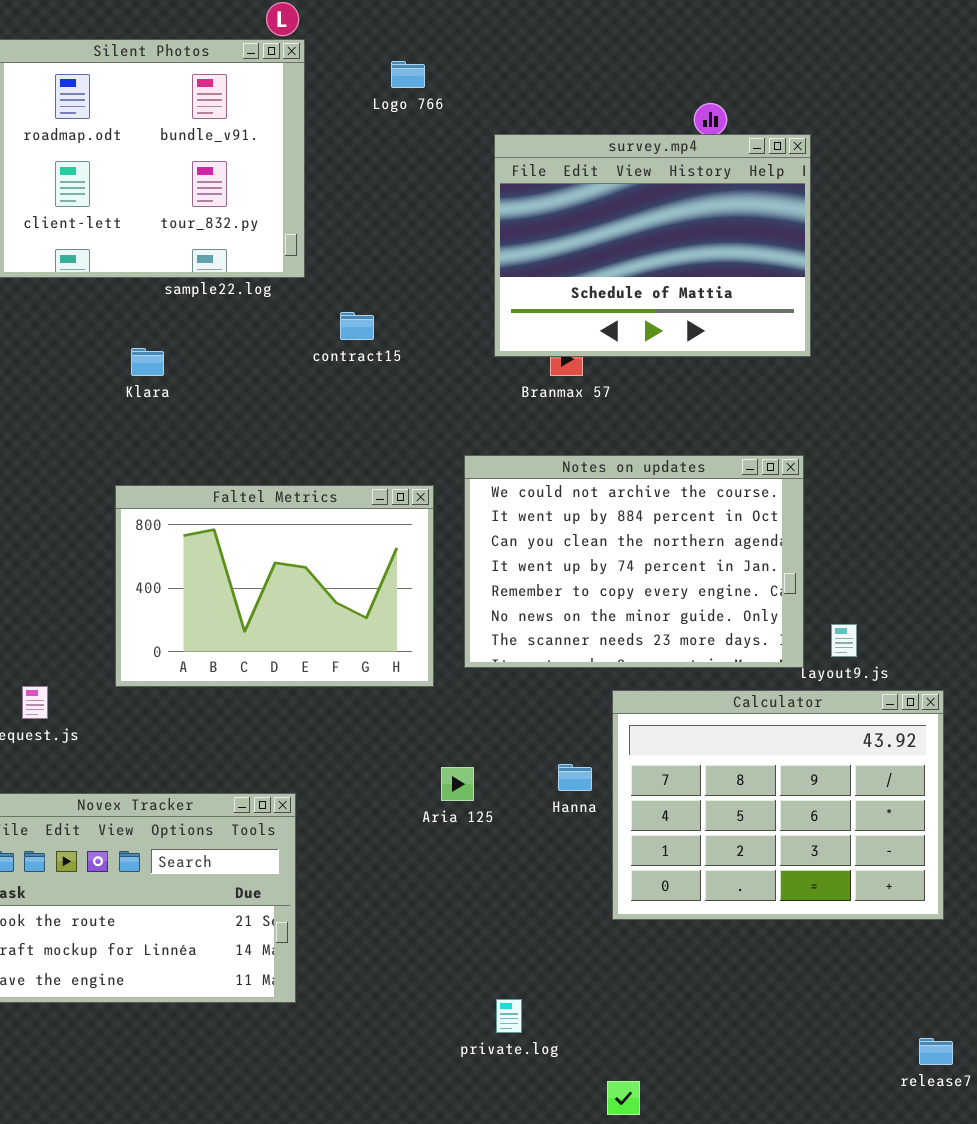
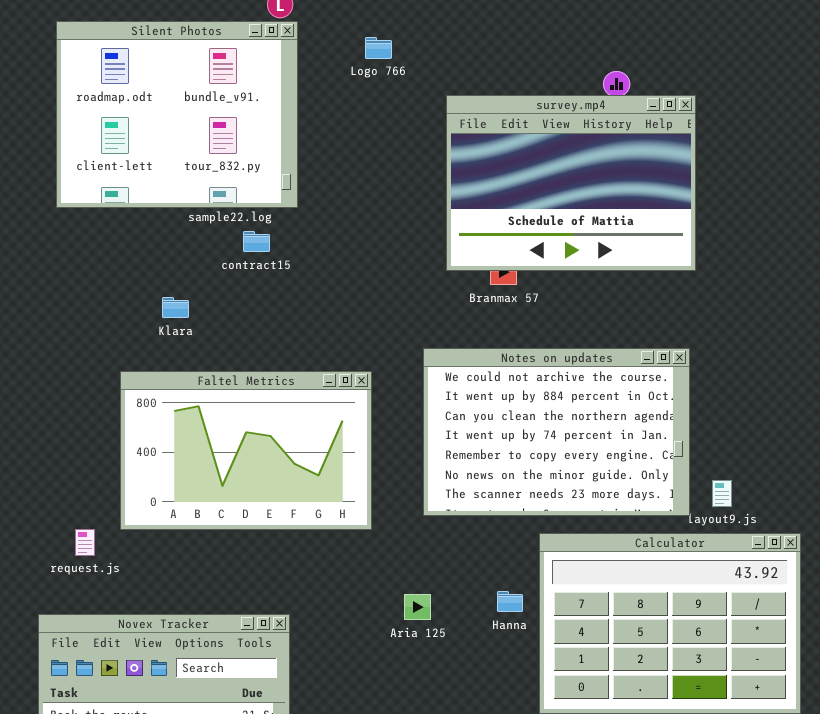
contract15: [340,312,374,340] -> [243,231,270,252], moved
Klara: [131,348,164,376] -> [162,297,189,318], moved
Faltel Metrics: [115,485,434,687] -> [120,371,372,530], moved

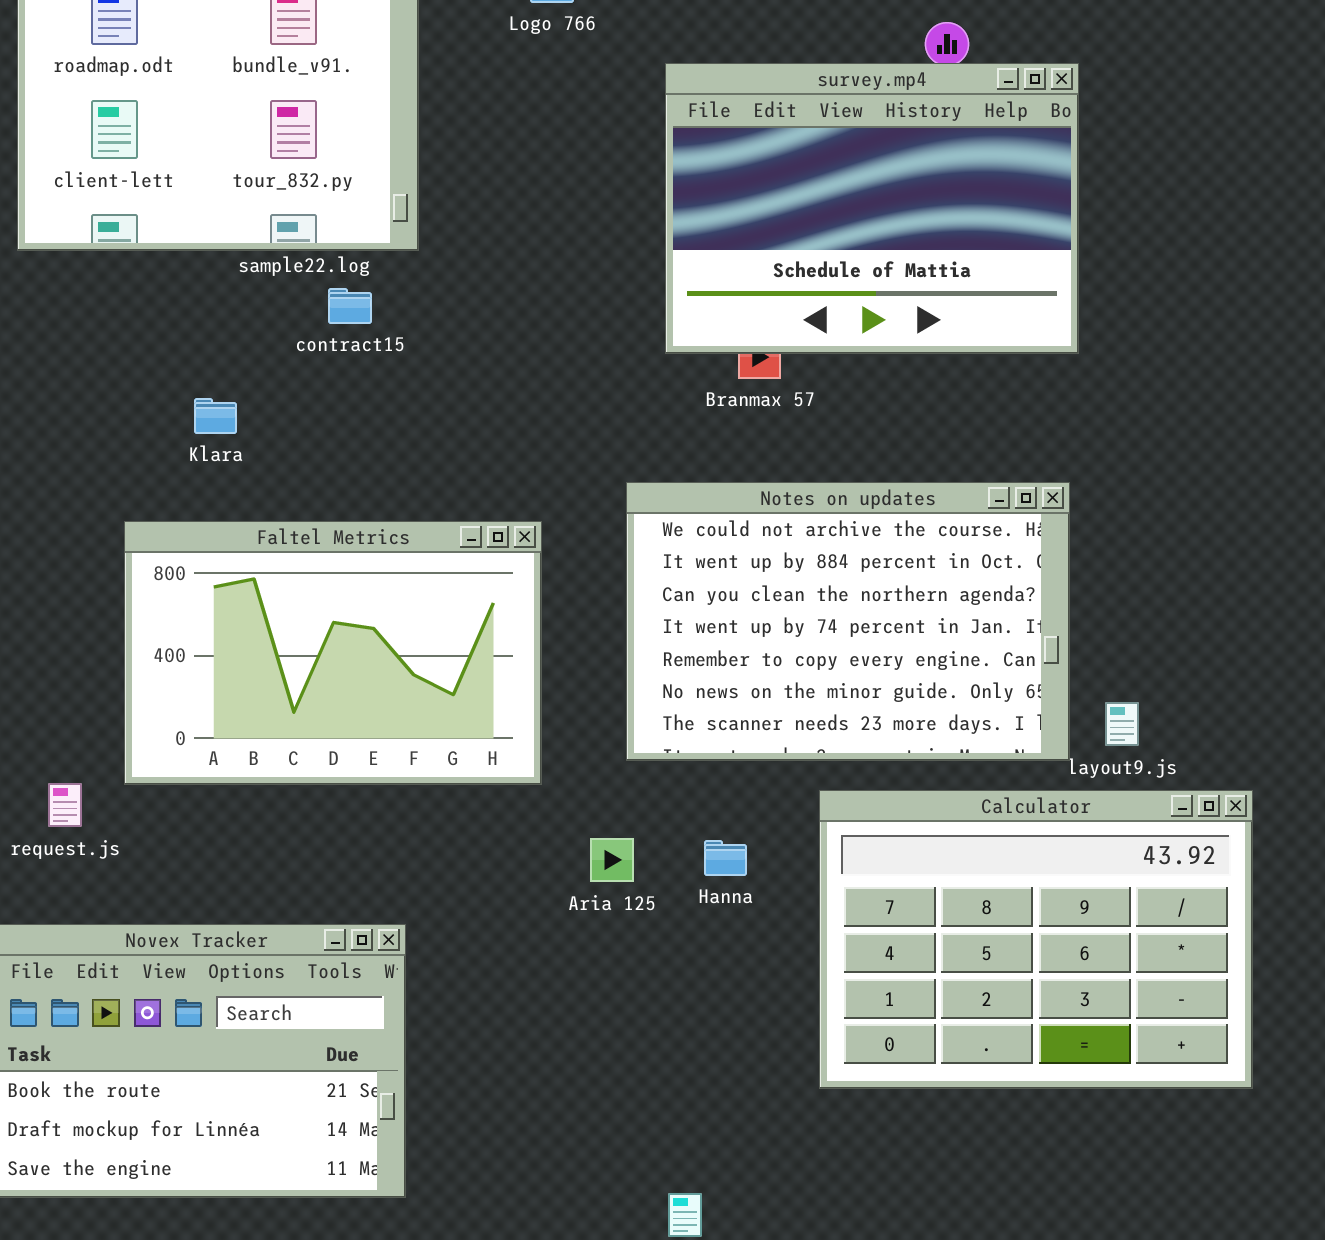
Hanna: [497,591,523,612] -> [704,840,747,876], moved
Aria 125: [404,594,431,620] -> [590,838,634,882], moved

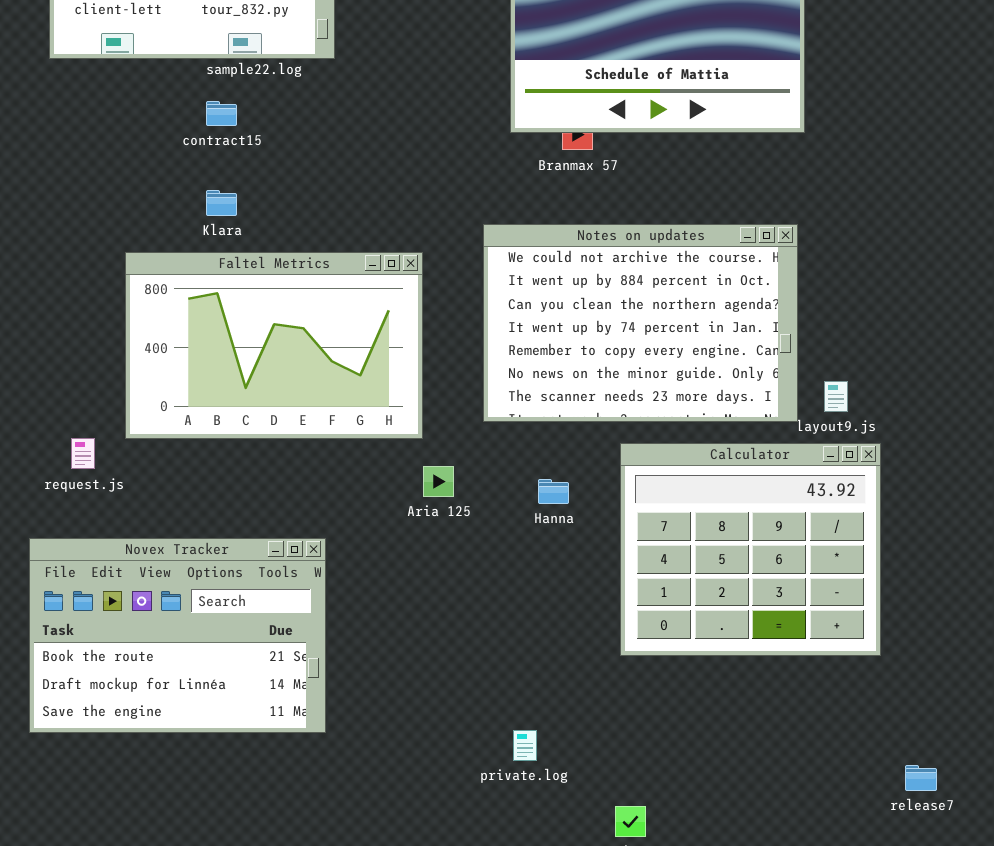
contract15: [328,288,372,324] -> [206,101,237,126], moved
Klara: [194,398,237,434] -> [206,190,237,216], moved
Calculator: [819,790,1253,1089] -> [620,443,881,656], resized
Aria 125: [590,838,634,882] -> [423,466,454,497], moved

